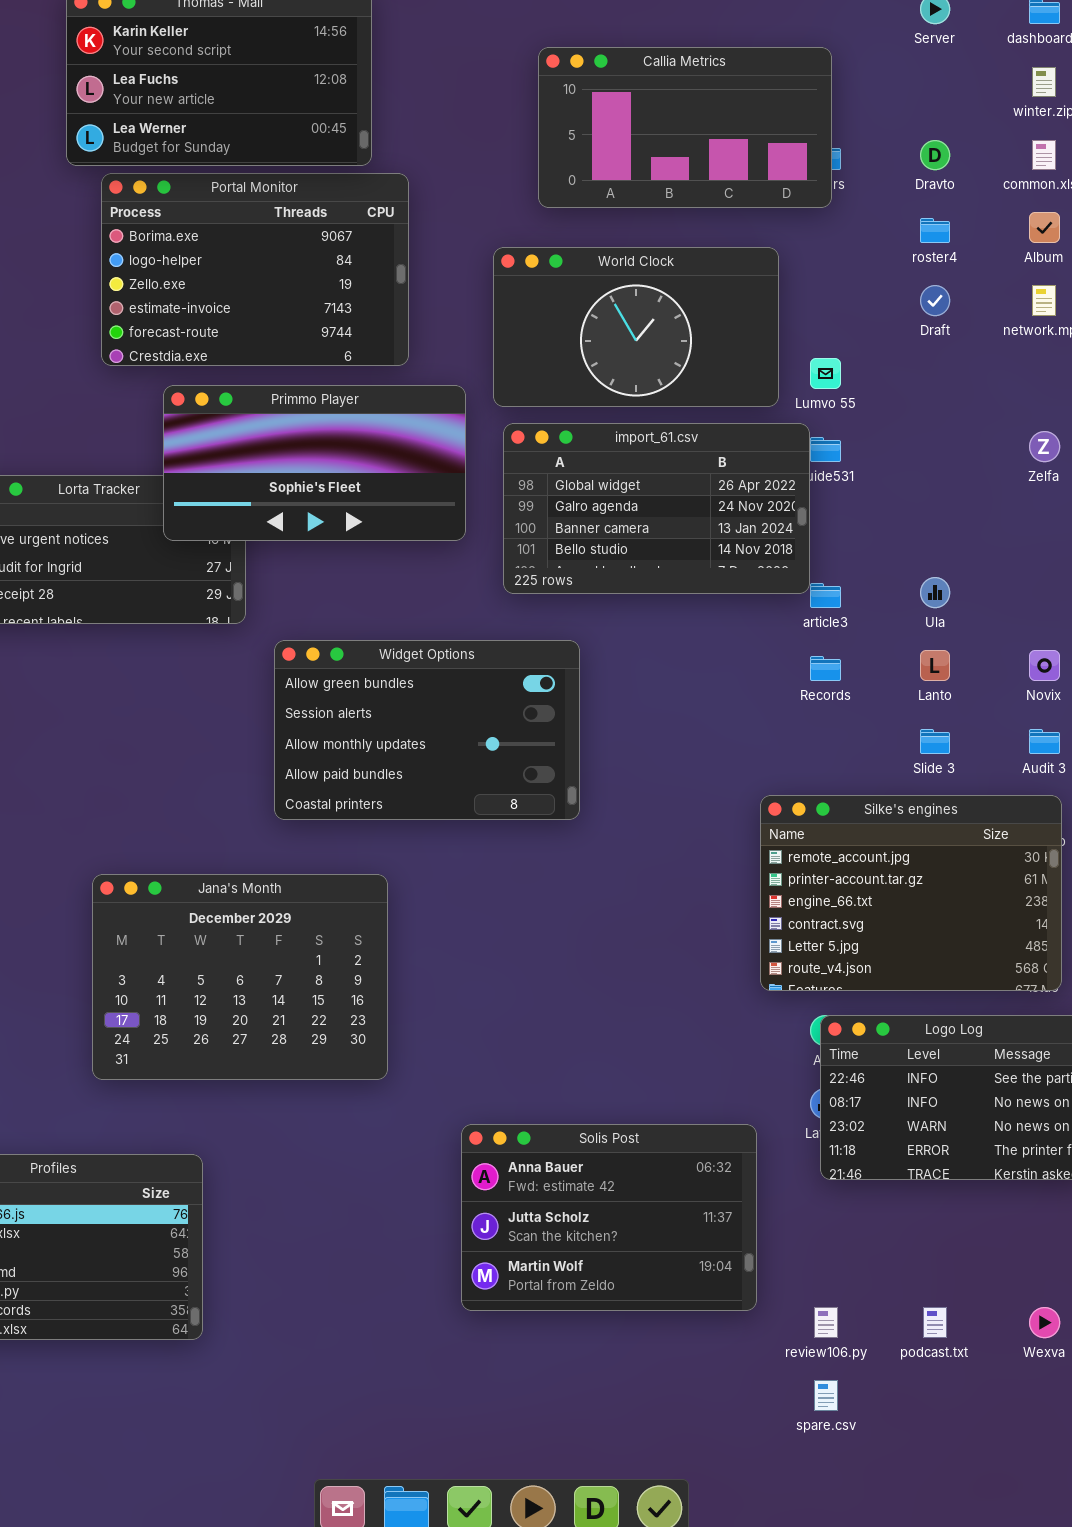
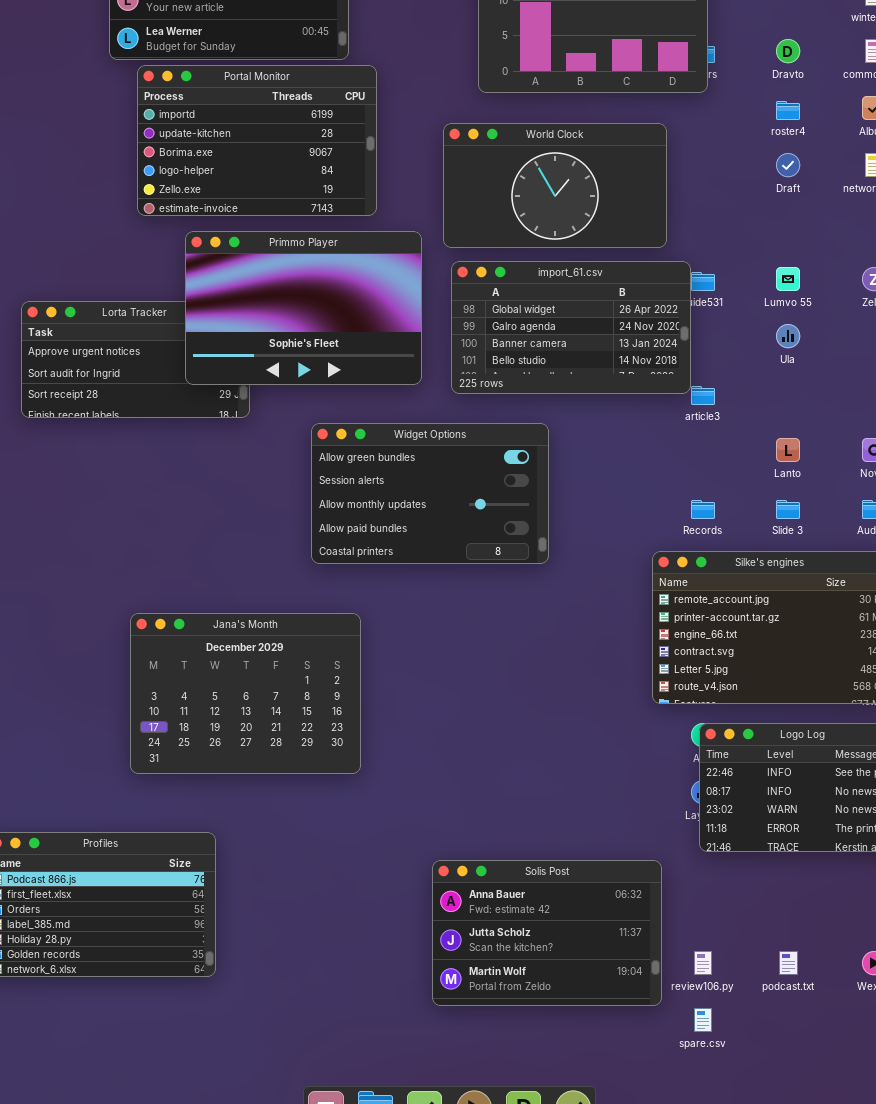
Portal Monitor: [101,173,409,366] -> [137,65,377,216], scrolled up 2 rows
Lumvo 55: [810,358,841,389] -> [776,267,800,291], moved
Primmo Player: [163,385,466,541] -> [185,231,422,385], resized
Ula: [920,577,950,608] -> [776,324,800,348], moved
Widget Options: [274,640,580,820] -> [311,423,549,564], moved
Records: [810,656,841,681] -> [691,500,715,519], moved
Solis Post: [461,1124,757,1311] -> [432,860,662,1006], moved

